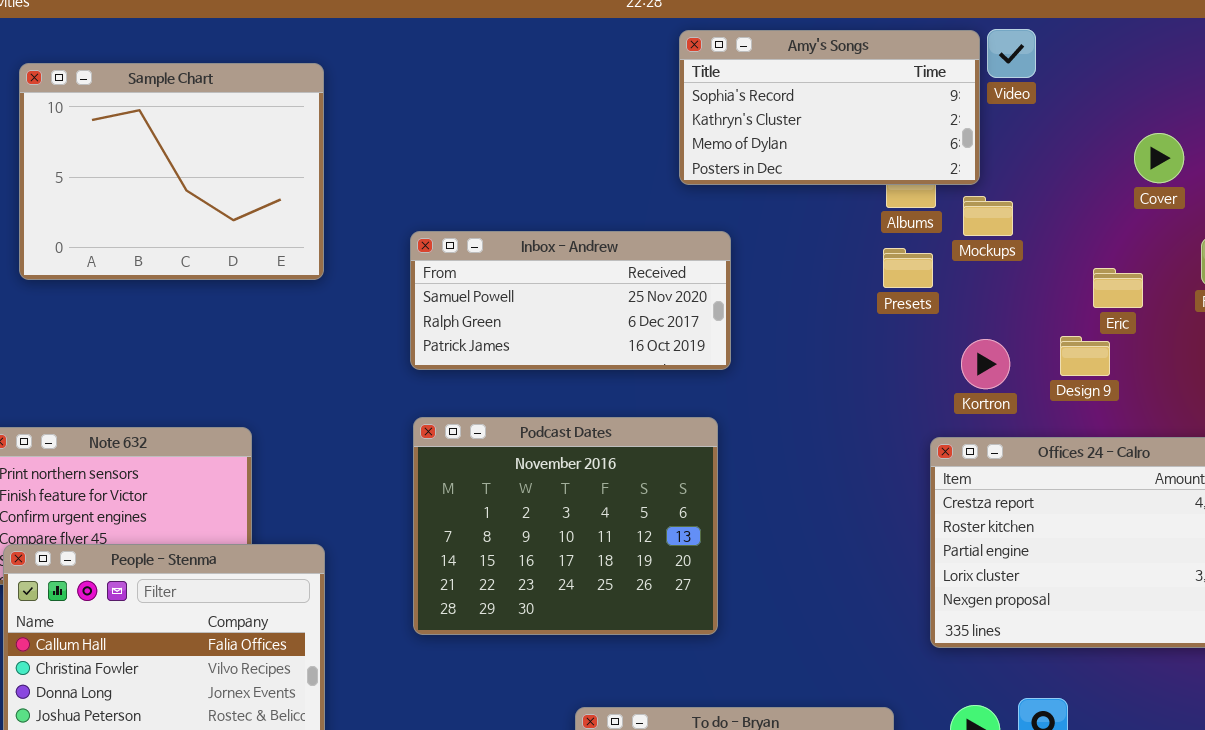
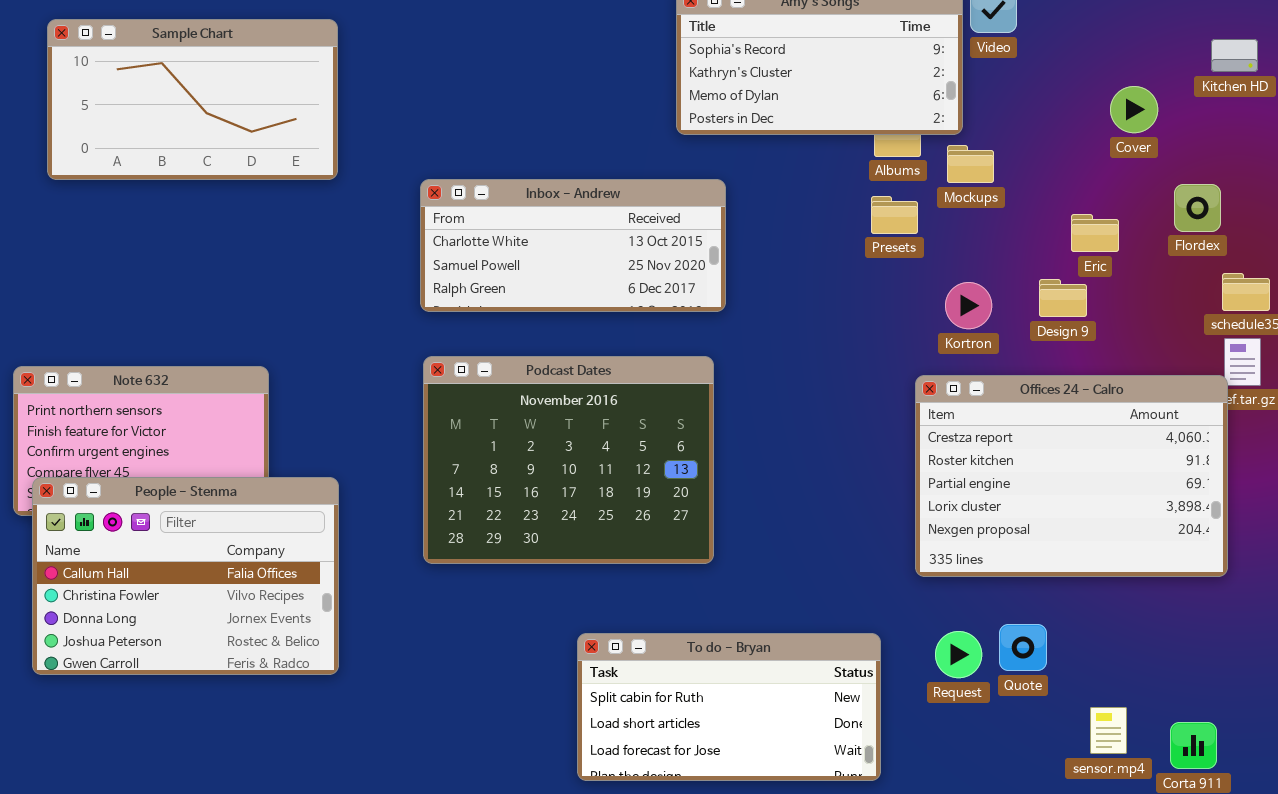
Sample Chart: [19,63,324,280] -> [47,19,338,180], resized
Inbox - Andrew: [410,231,731,370] -> [420,179,726,312], scrolled up 1 row

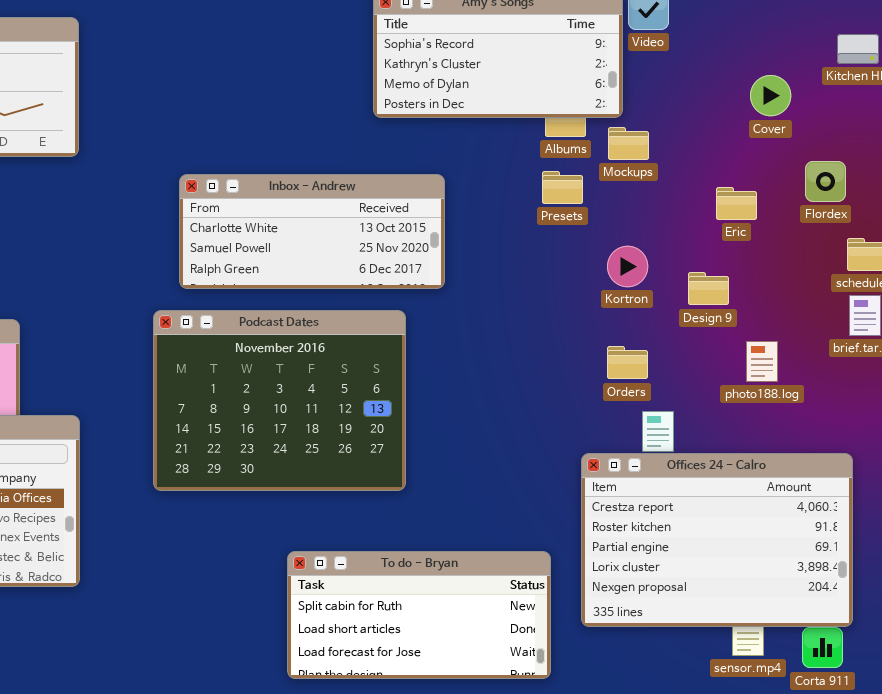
Inbox - Andrew: [420,179,726,312] -> [179,174,445,289], moved
Design 9: [1039,279,1087,317] -> [688,272,729,305], moved
Offices 24 - Calro: [915,375,1228,577] -> [581,453,853,627], moved

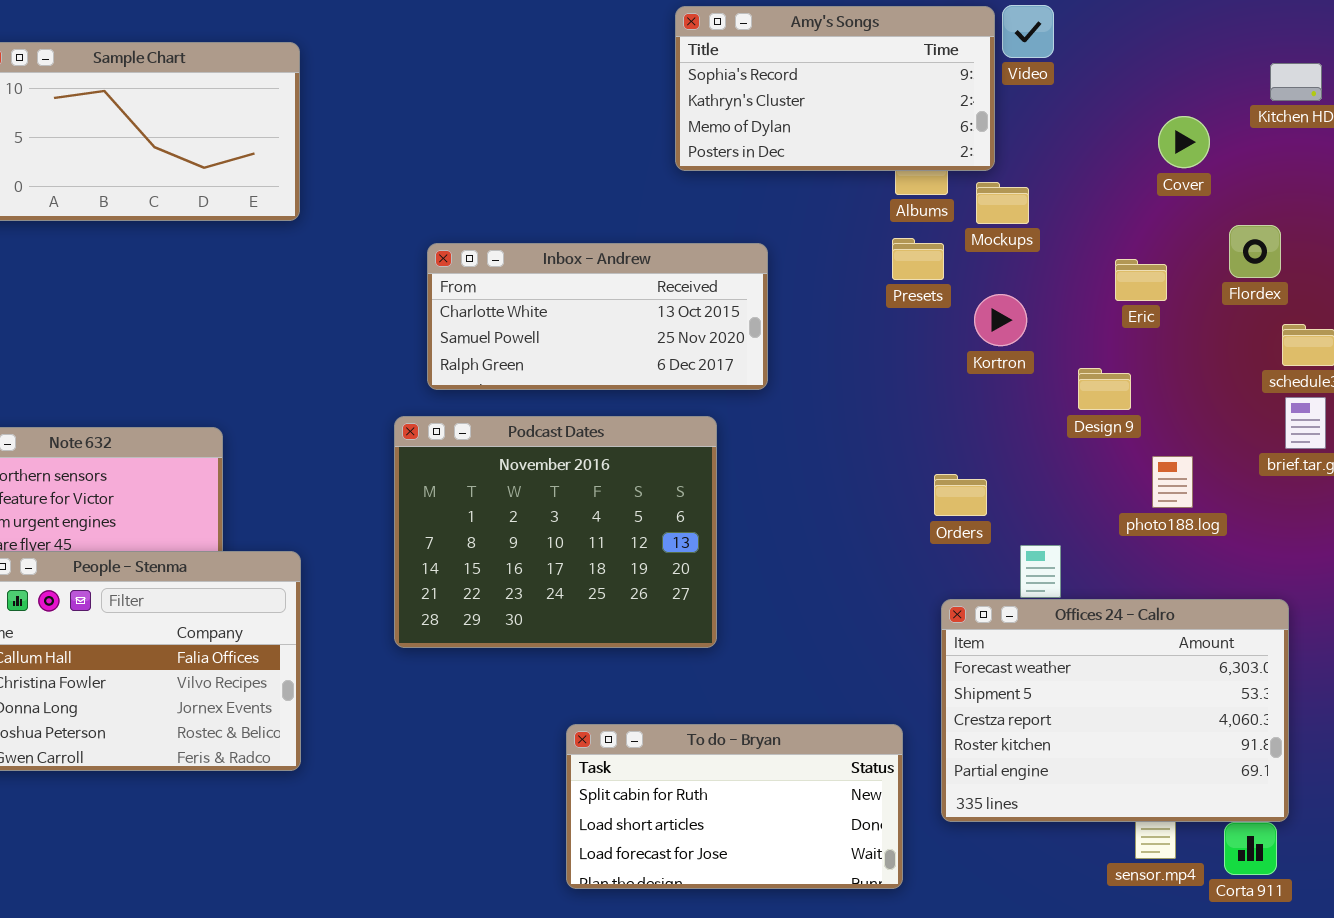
Kortron: [607,246,648,287] -> [974,294,1027,346], moved
Orders: [607,346,648,379] -> [934,474,987,516], moved
Offices 24 - Calro: [581,453,853,627] -> [941,599,1289,822], scrolled up 2 rows

